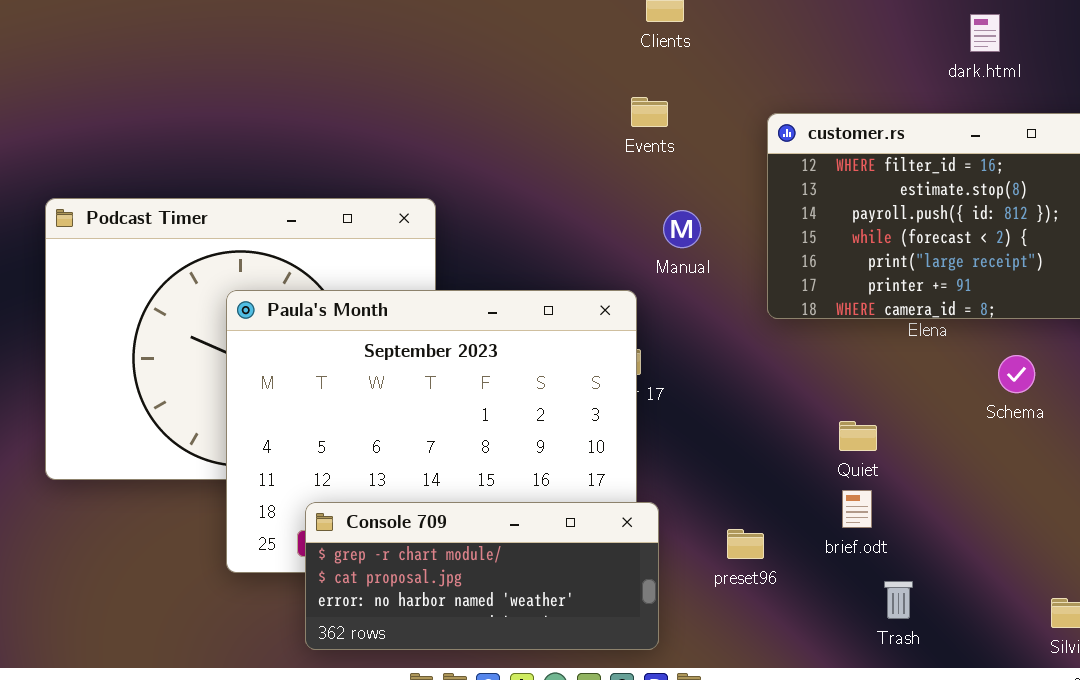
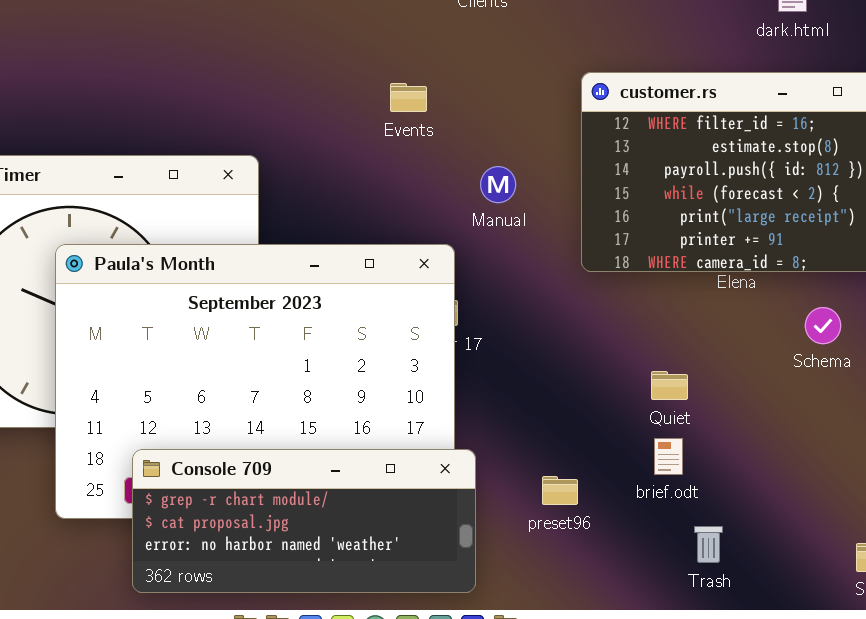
Events: [631,97,668,127] -> [390,83,427,112], moved

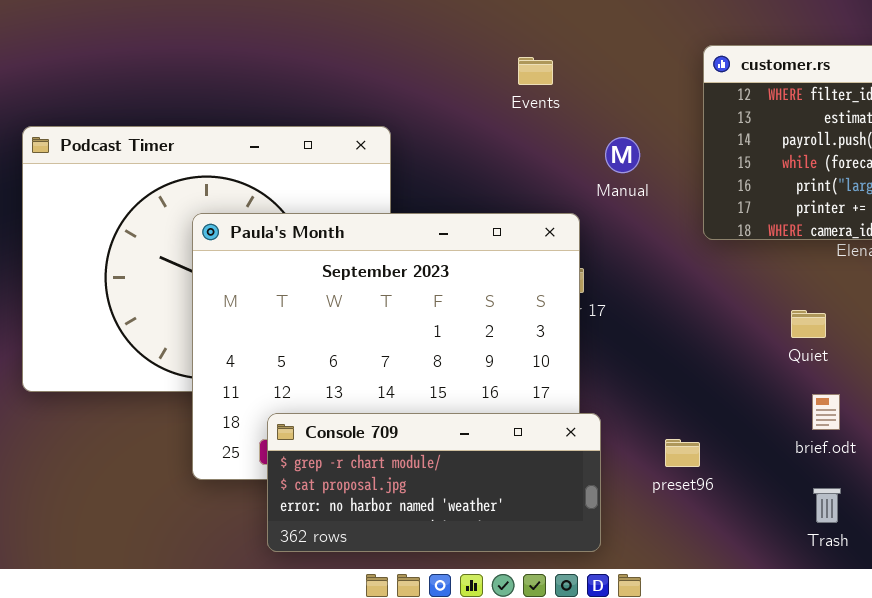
Quiet: [651,371,688,400] -> [791,310,826,338], moved
brief.odt: [654,438,683,475] -> [812,394,840,430], moved

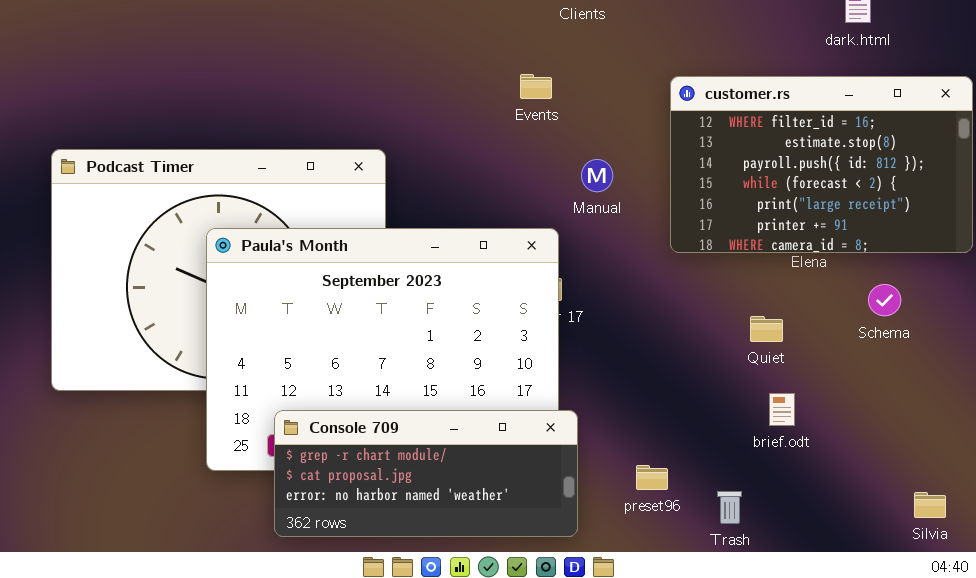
Events: [518,57,553,85] -> [520,74,552,99], moved
preset96: [665,439,700,467] -> [636,465,668,490], moved
Trash: [813,488,841,523] -> [717,491,742,524], moved

